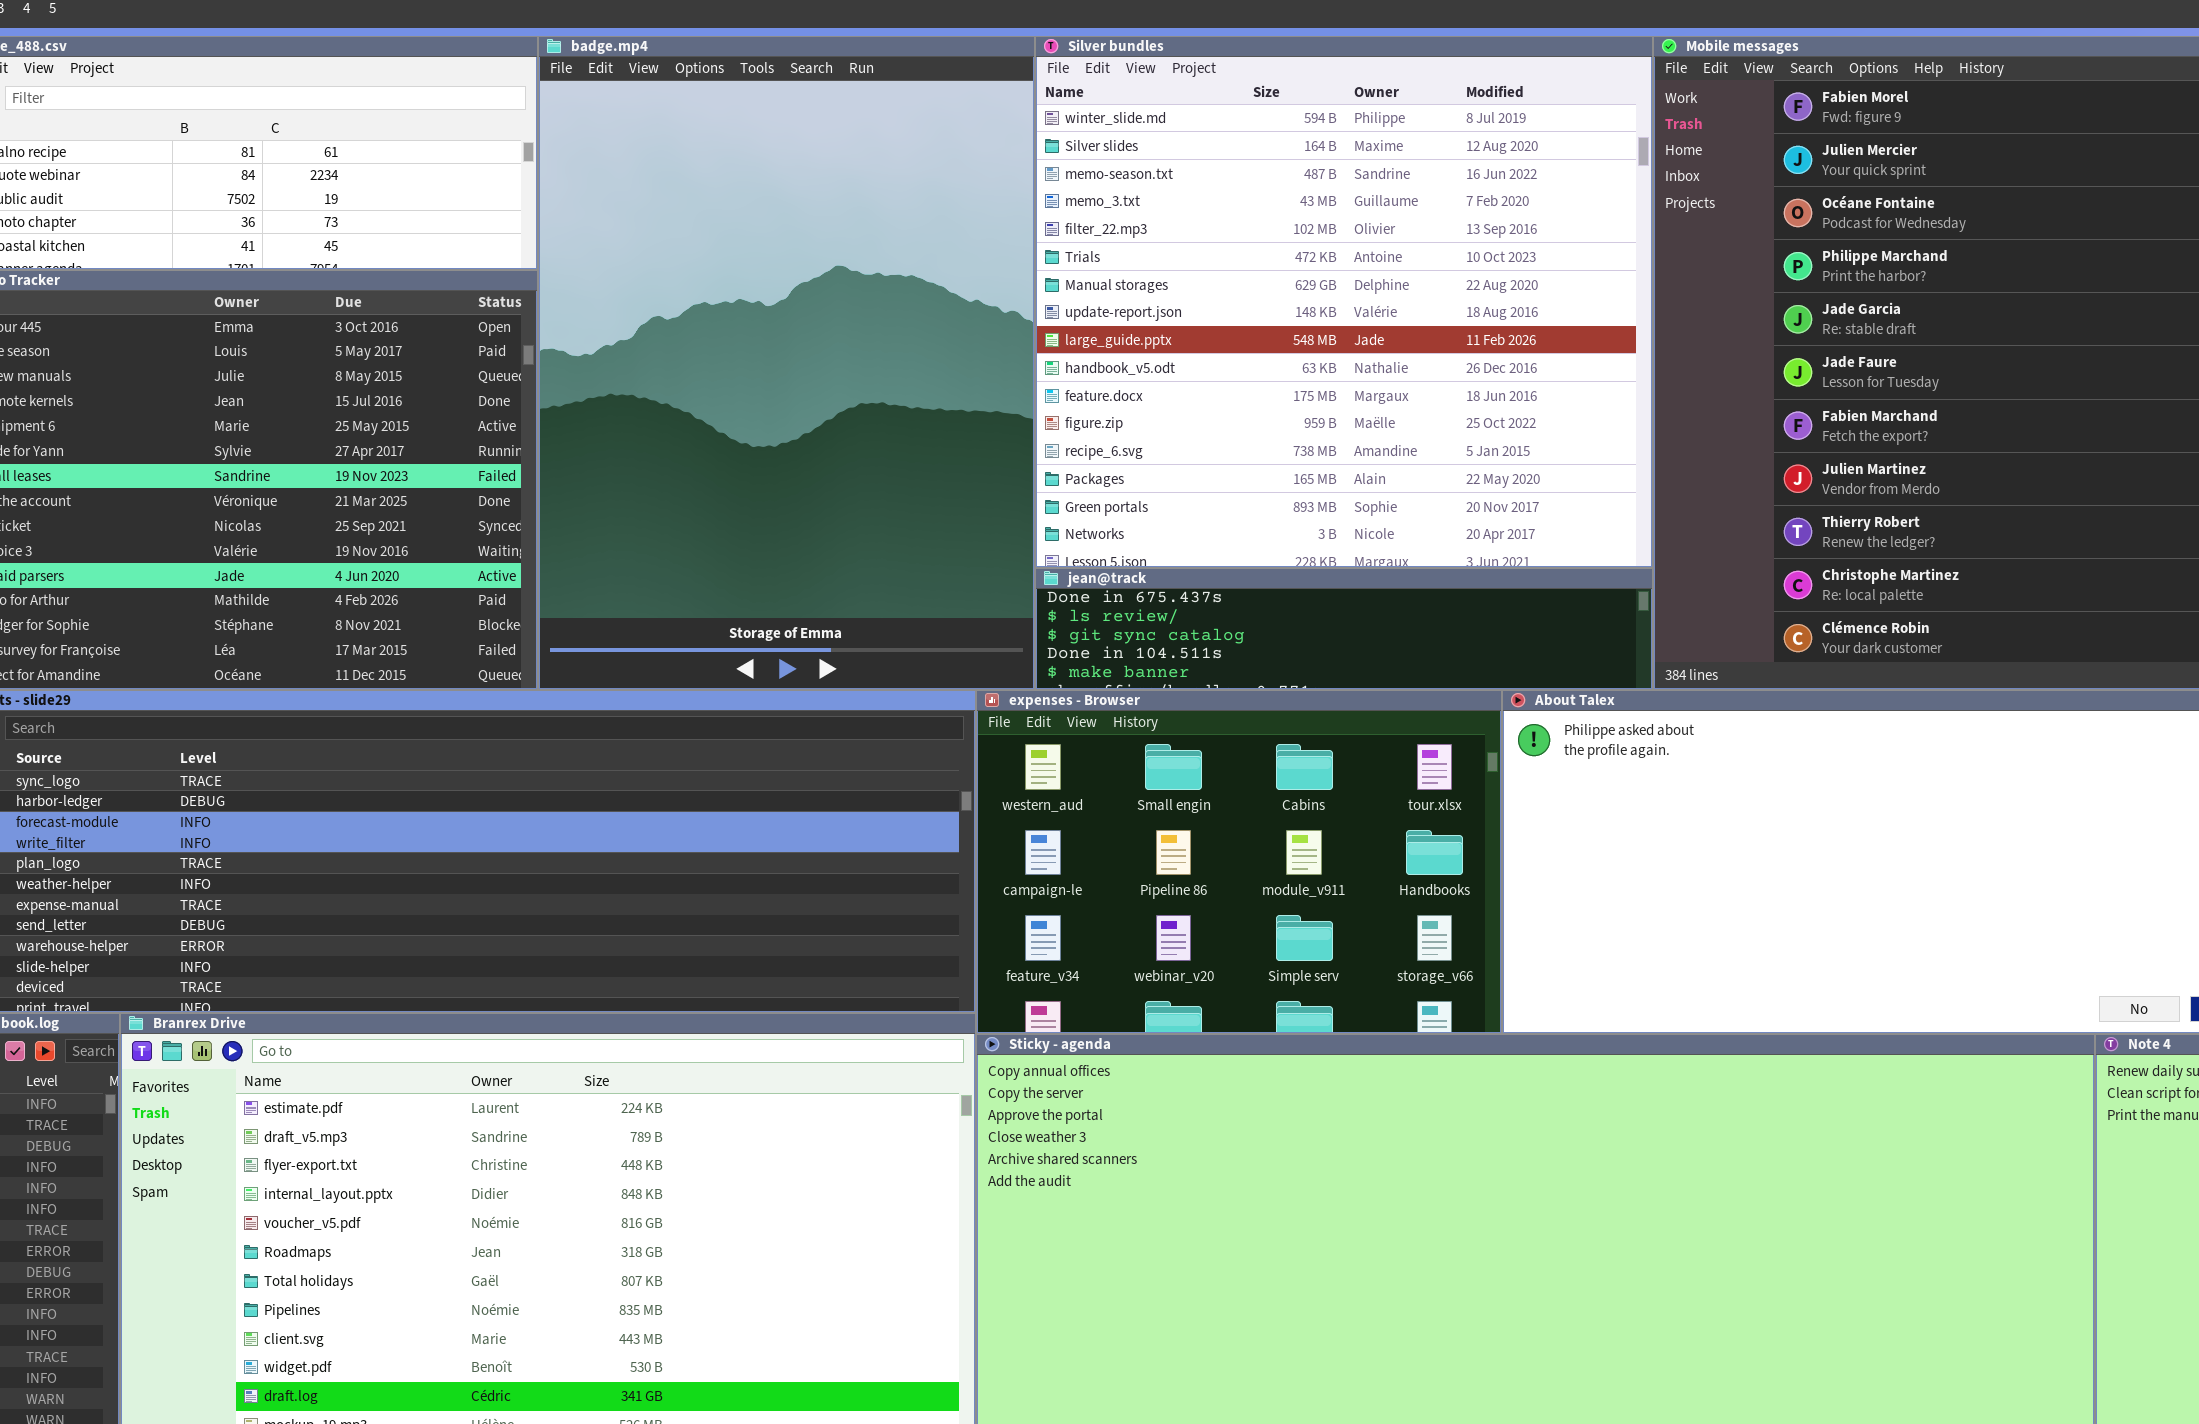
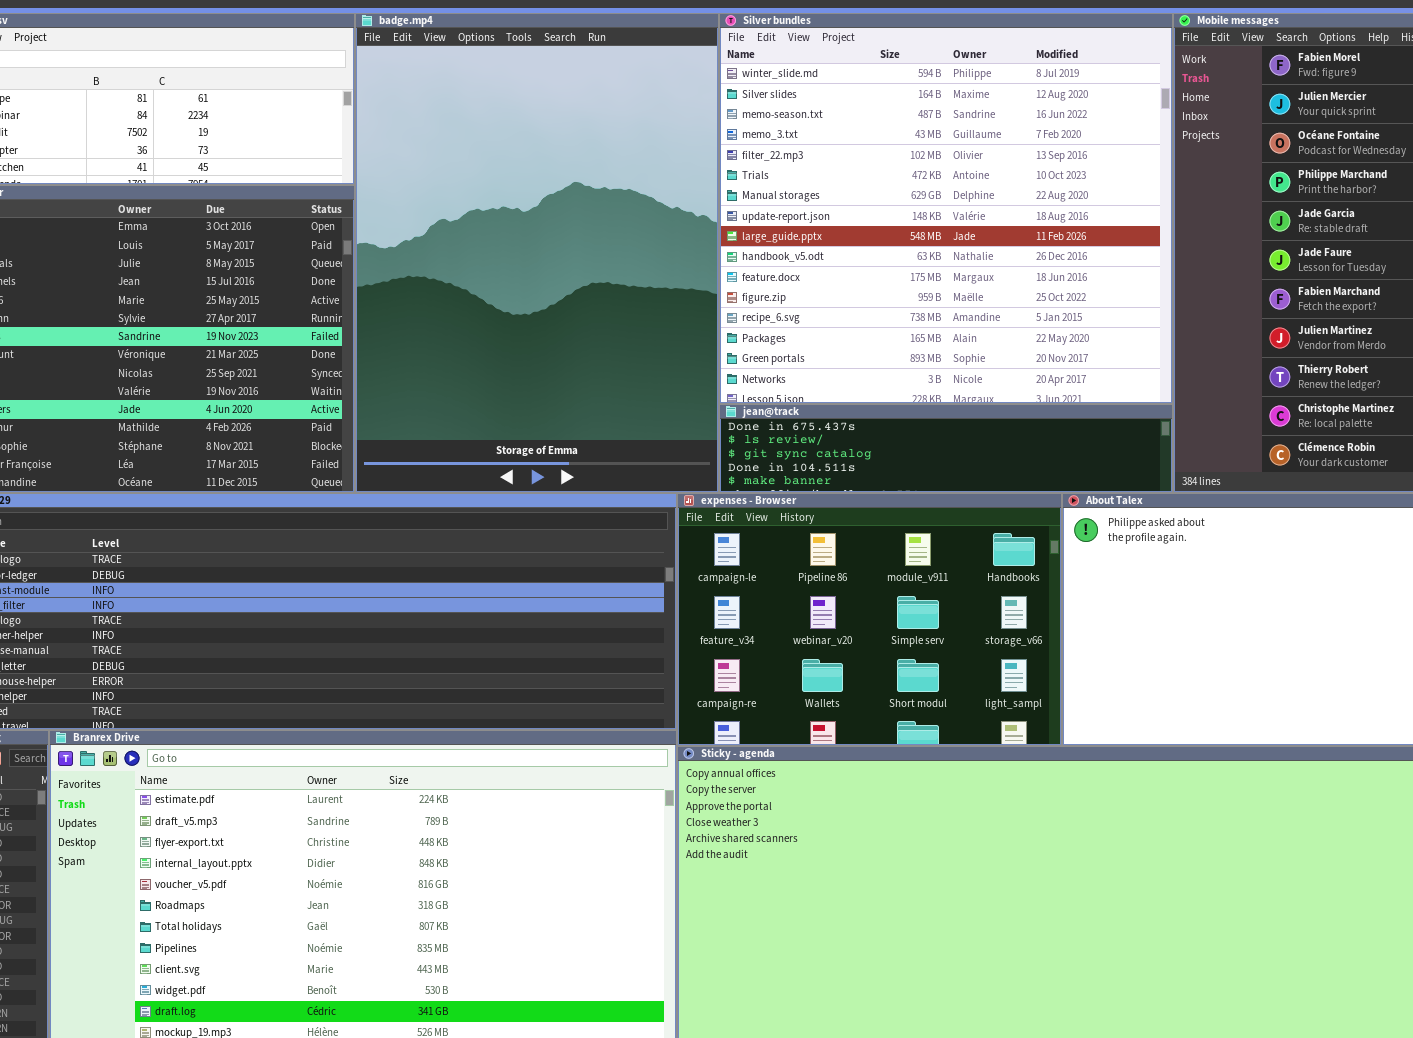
expenses - Browser: [976,690,1502,1034] -> [677,493,1062,746], scrolled down 1 row

